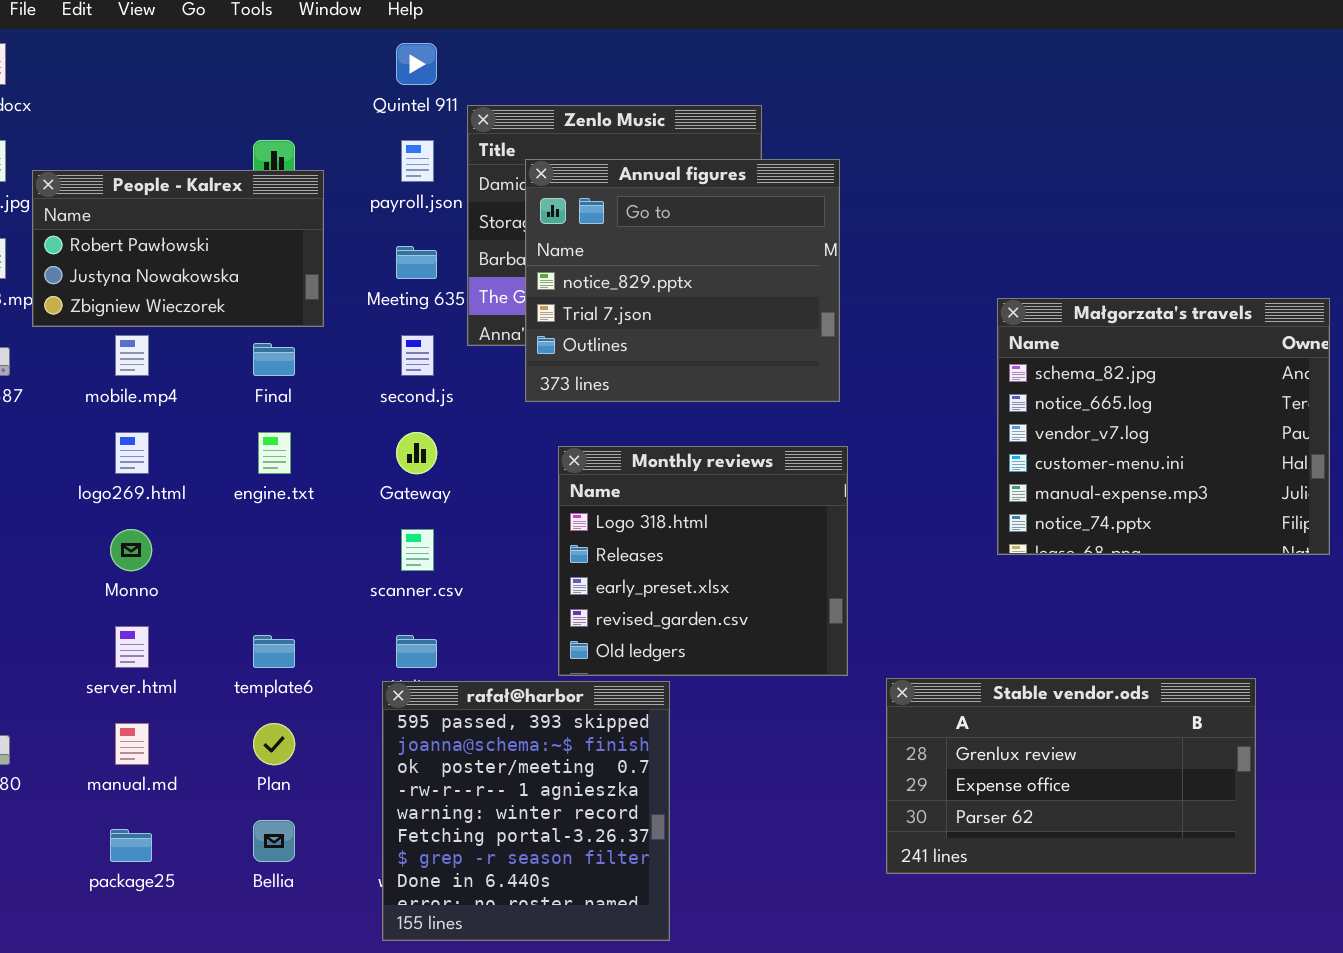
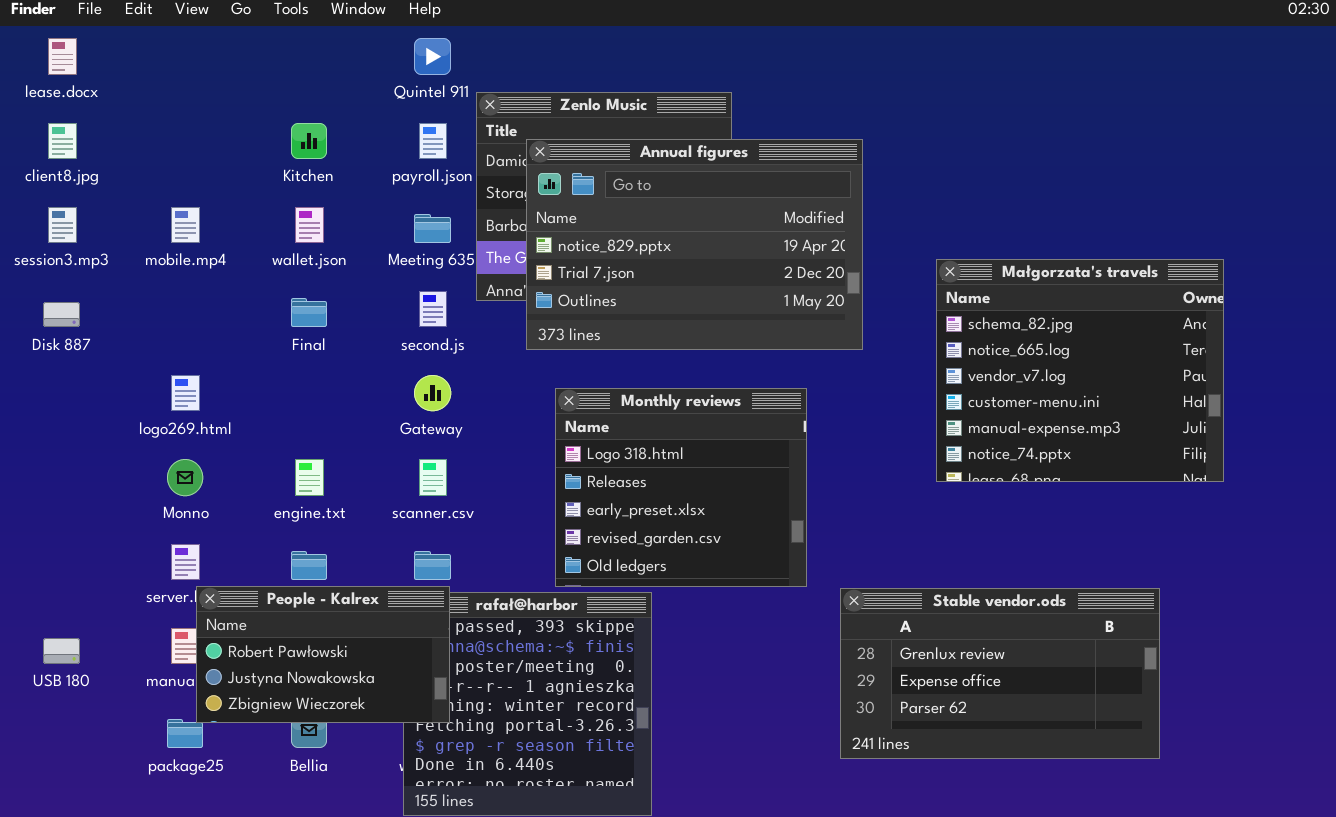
Annual figures: [525,159,840,402] -> [526,139,863,350], resized
People - Kalrex: [32,170,324,327] -> [196,586,450,723], moved
mobile.mp4: [115,335,149,376] -> [171,207,200,243], moved
engine.txt: [258,432,291,474] -> [295,459,324,496], moved

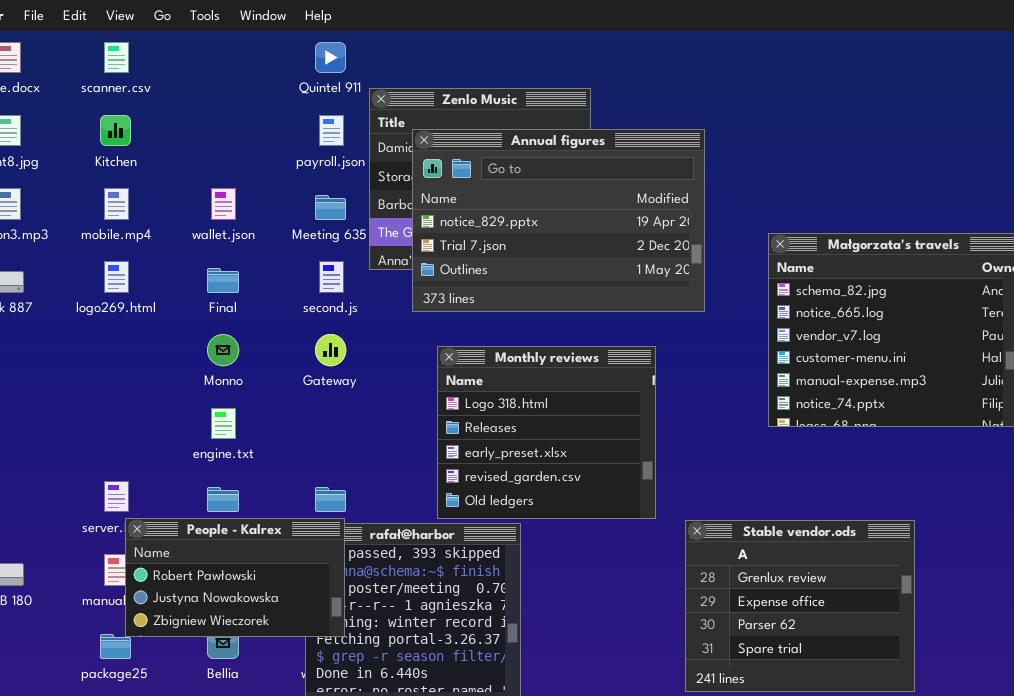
Kitchen: [291,123,327,159] -> [100,115,131,146], moved
logo269.html: [171,375,200,411] -> [104,261,129,293], moved
Monno: [167,459,203,496] -> [207,334,239,366], moved
scanner.csv: [419,459,447,496] -> [104,42,129,73], moved
Stable vendor.ods: [840,588,1160,759] -> [685,520,915,692], resized

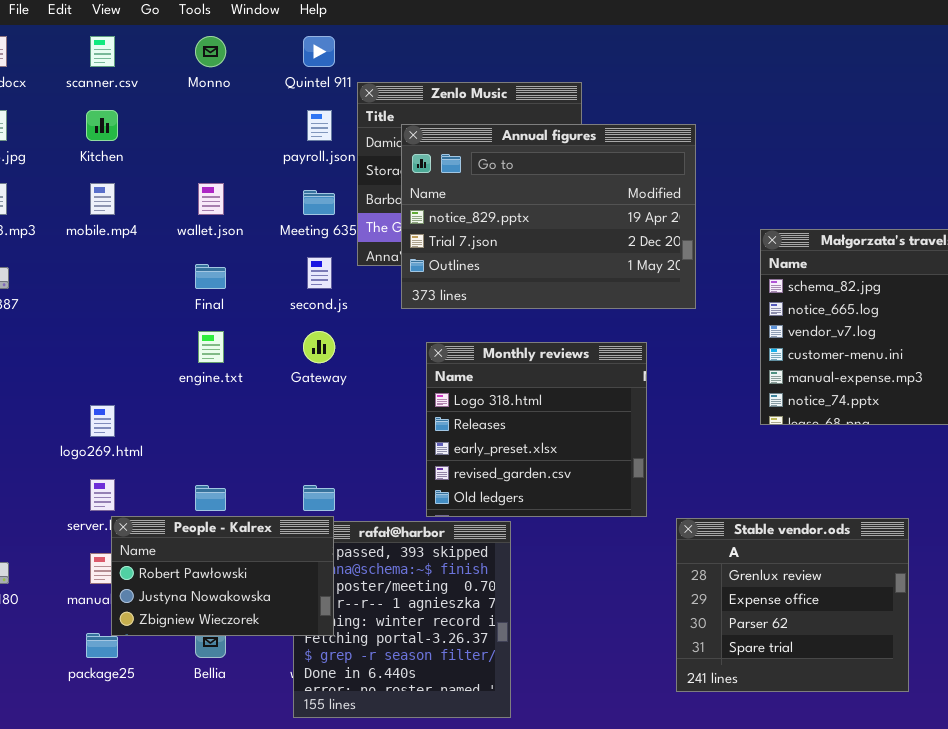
logo269.html: [104,261,129,293] -> [90,405,115,437], moved
Monno: [207,334,239,366] -> [195,36,226,67], moved
engine.txt: [211,408,236,439] -> [198,331,224,363], moved

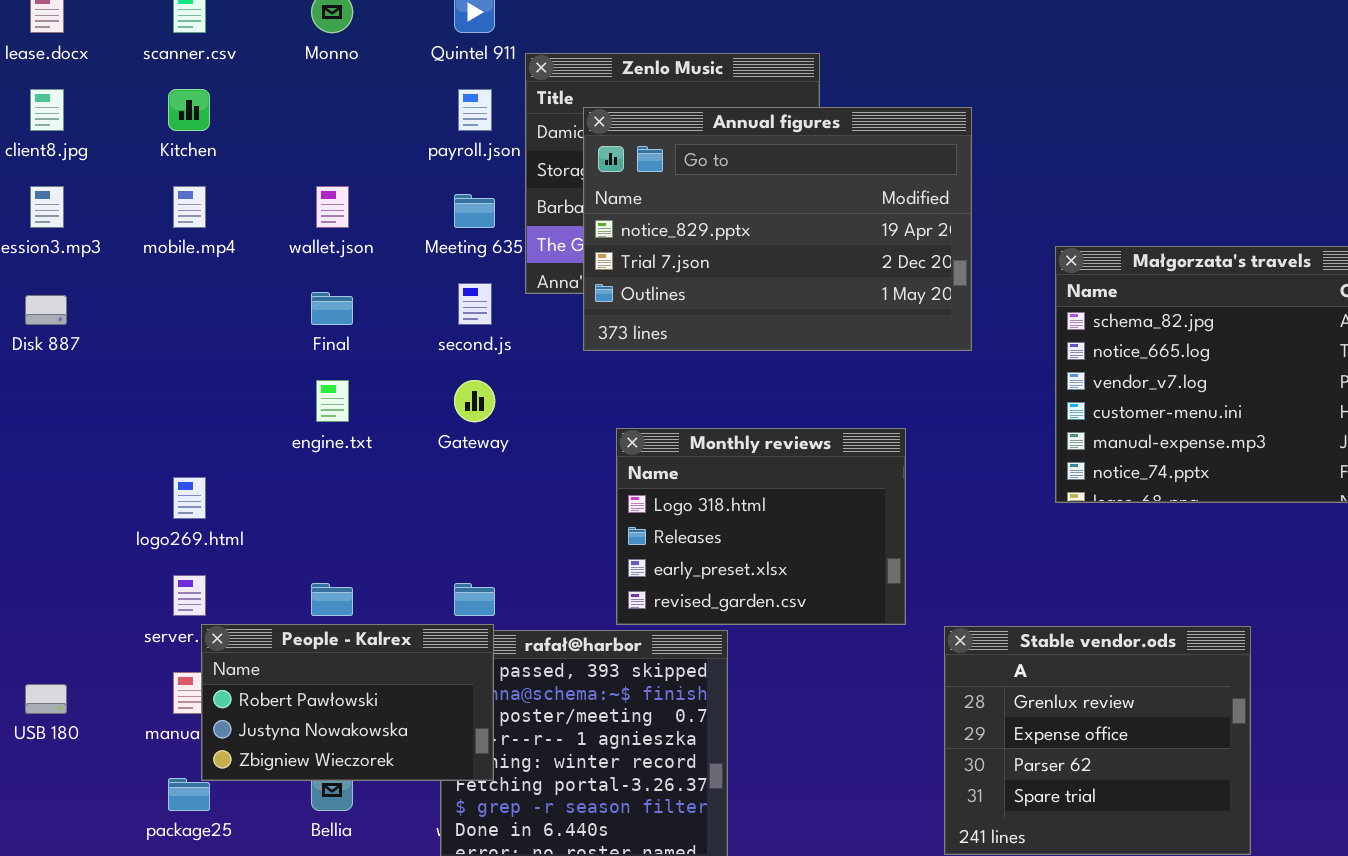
Monthly reviews: [426,342,647,517] -> [616,428,906,625], resized

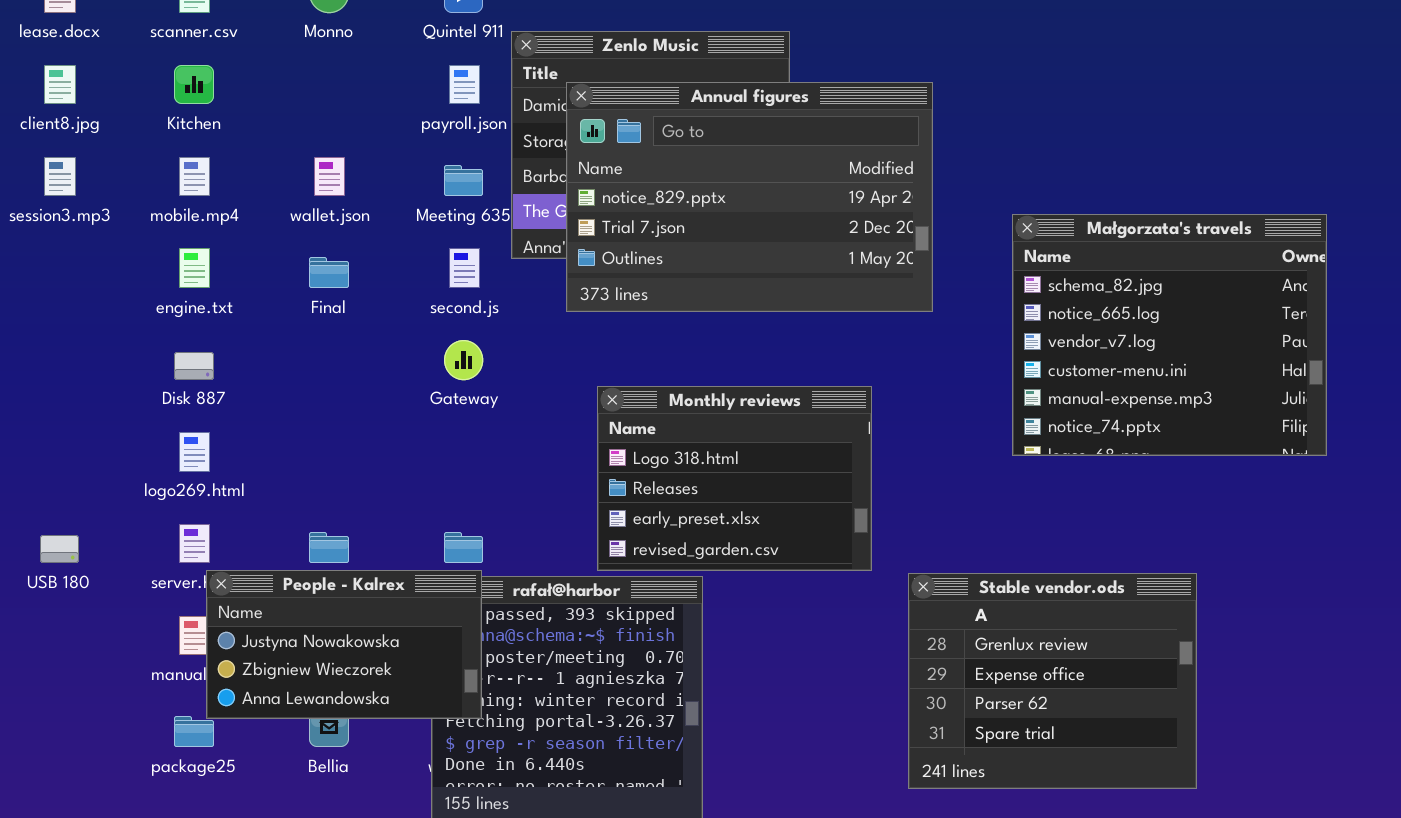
Disk 887: [25,295,67,325] -> [174,352,214,380], moved
engine.txt: [316,380,349,422] -> [179,248,210,288], moved
People - Kalrex: [201,624,494,781] -> [206,570,482,719], scrolled down 1 row
USB 180: [25,684,67,714] -> [40,535,79,563], moved

